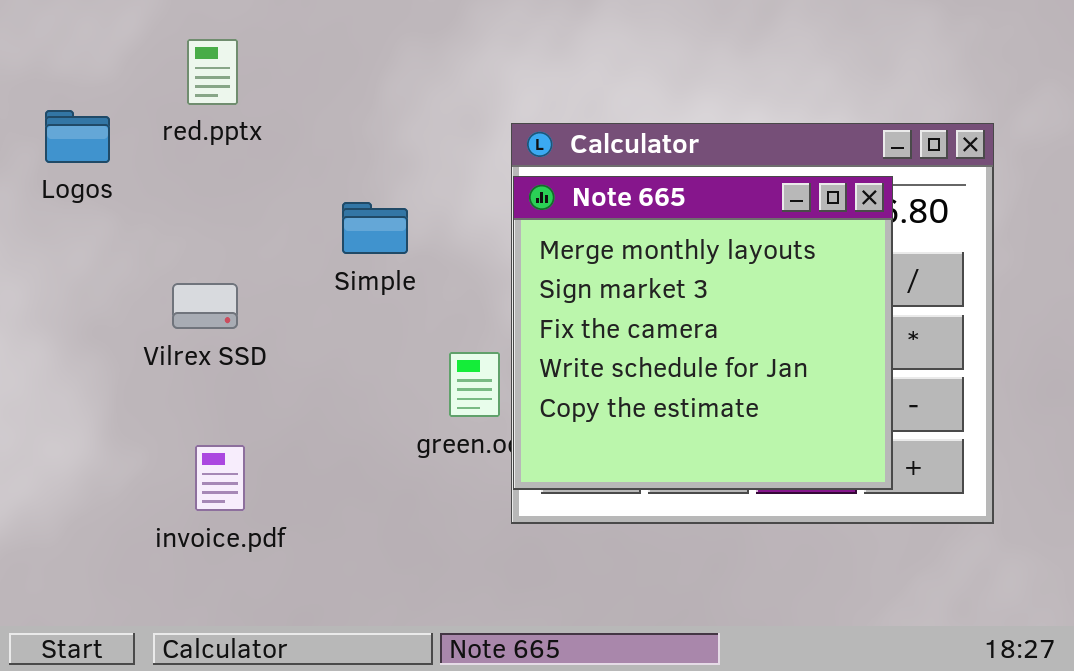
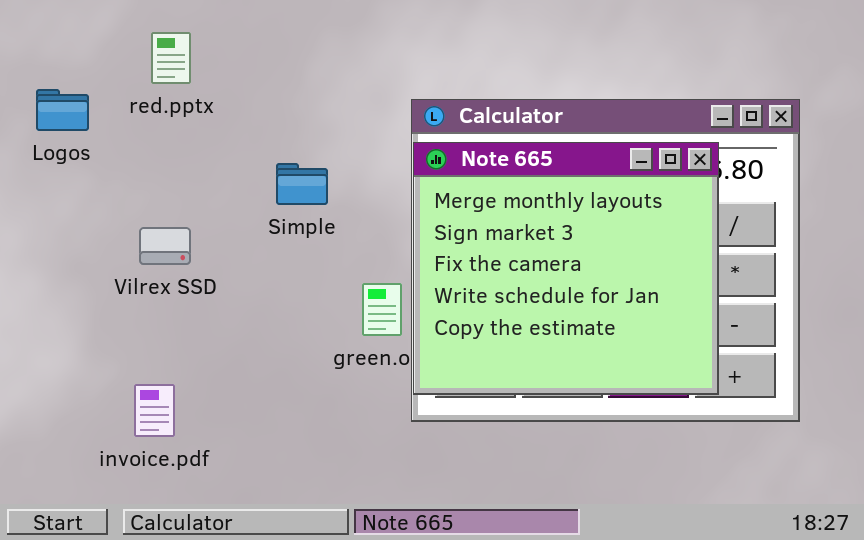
invoice.pdf: [195,445,245,511] -> [134,384,175,437], moved

